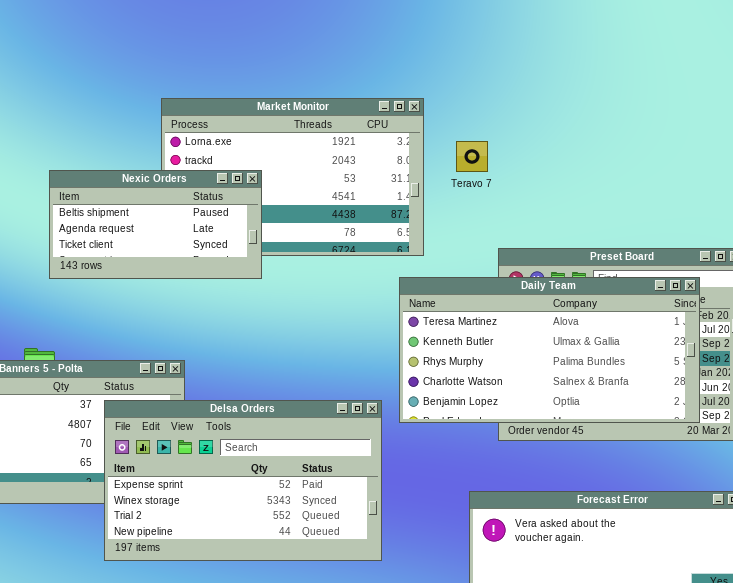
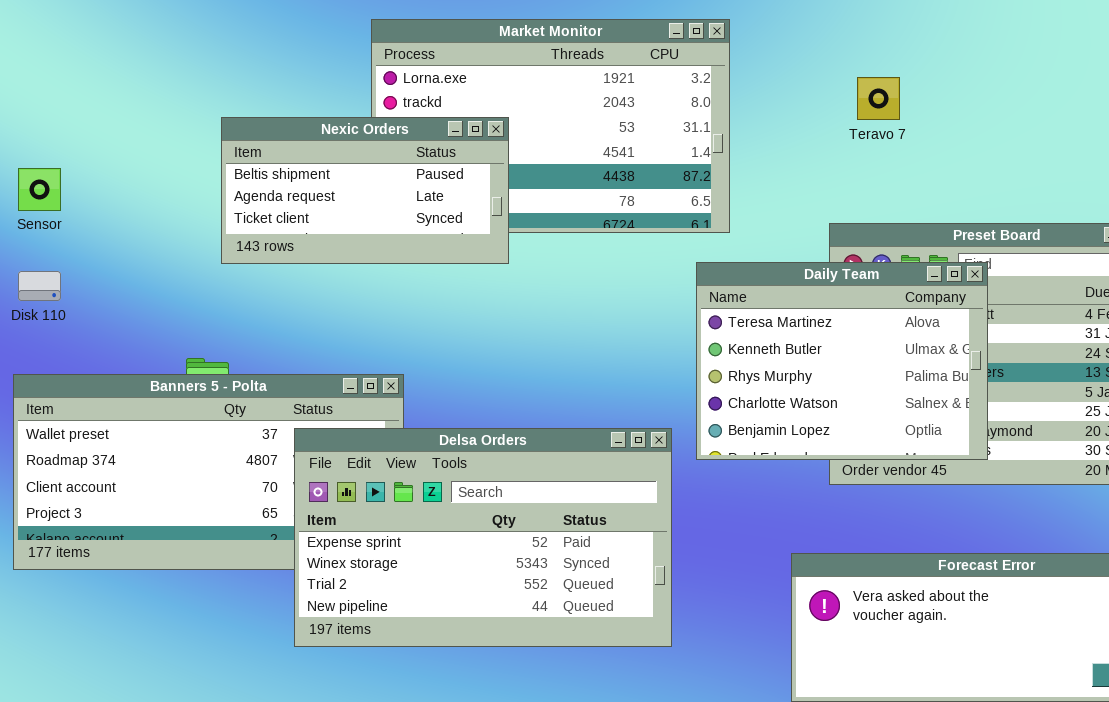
Teravo 7: [456,141,488,172] -> [857,77,900,120], moved
Daily Team: [399,277,700,423] -> [696,262,988,460], resized

